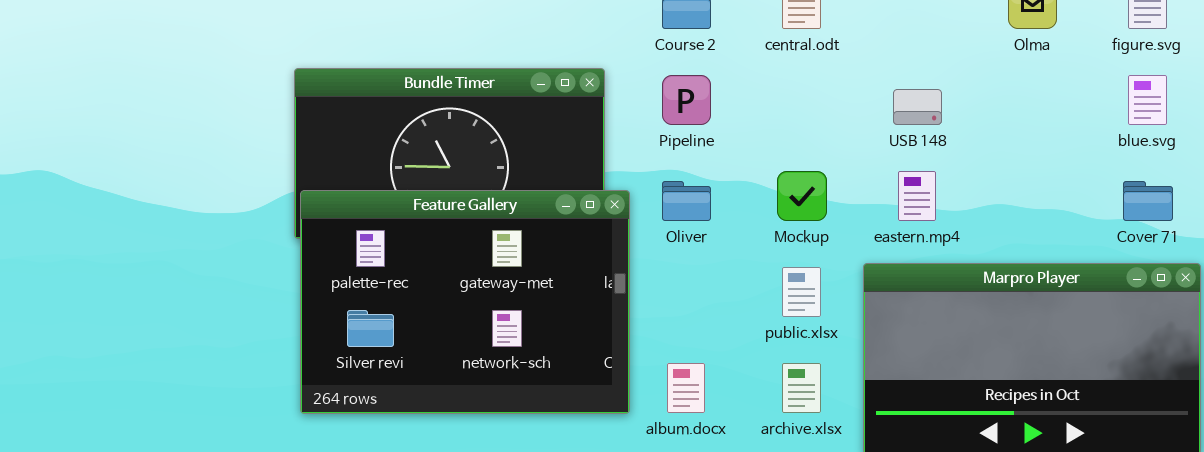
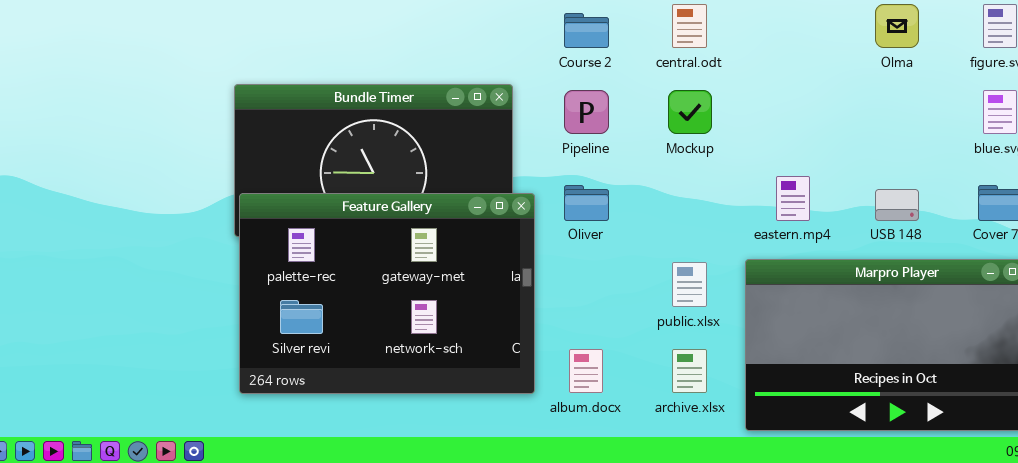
USB 148: [893,89,942,125] -> [875,189,919,221], moved
Mockup: [777,171,827,221] -> [668,90,712,134], moved

